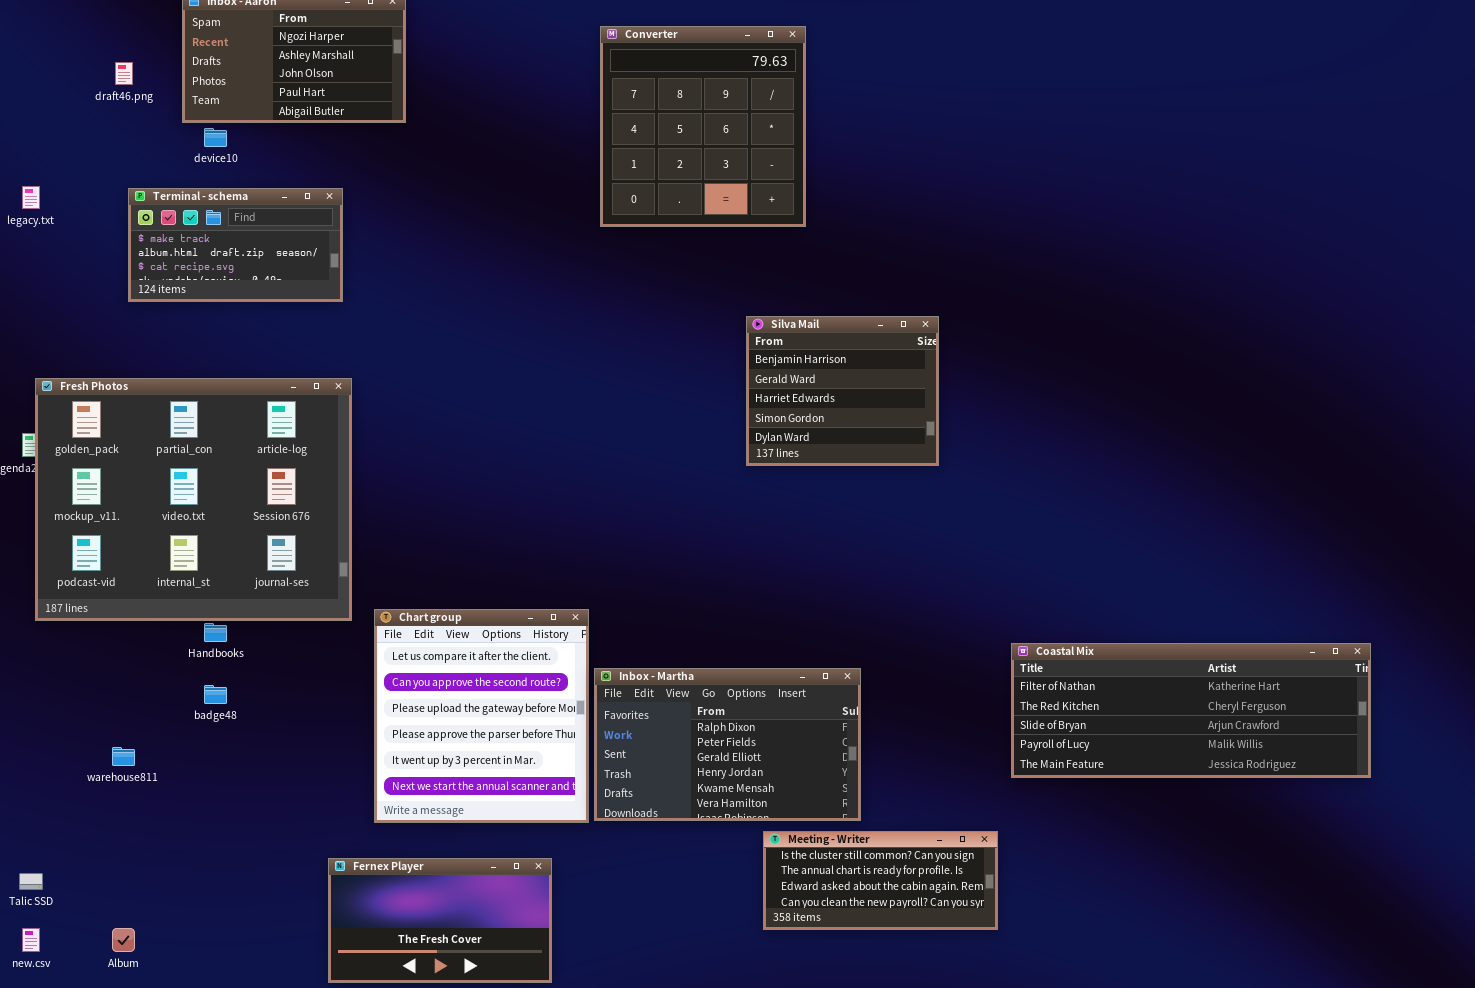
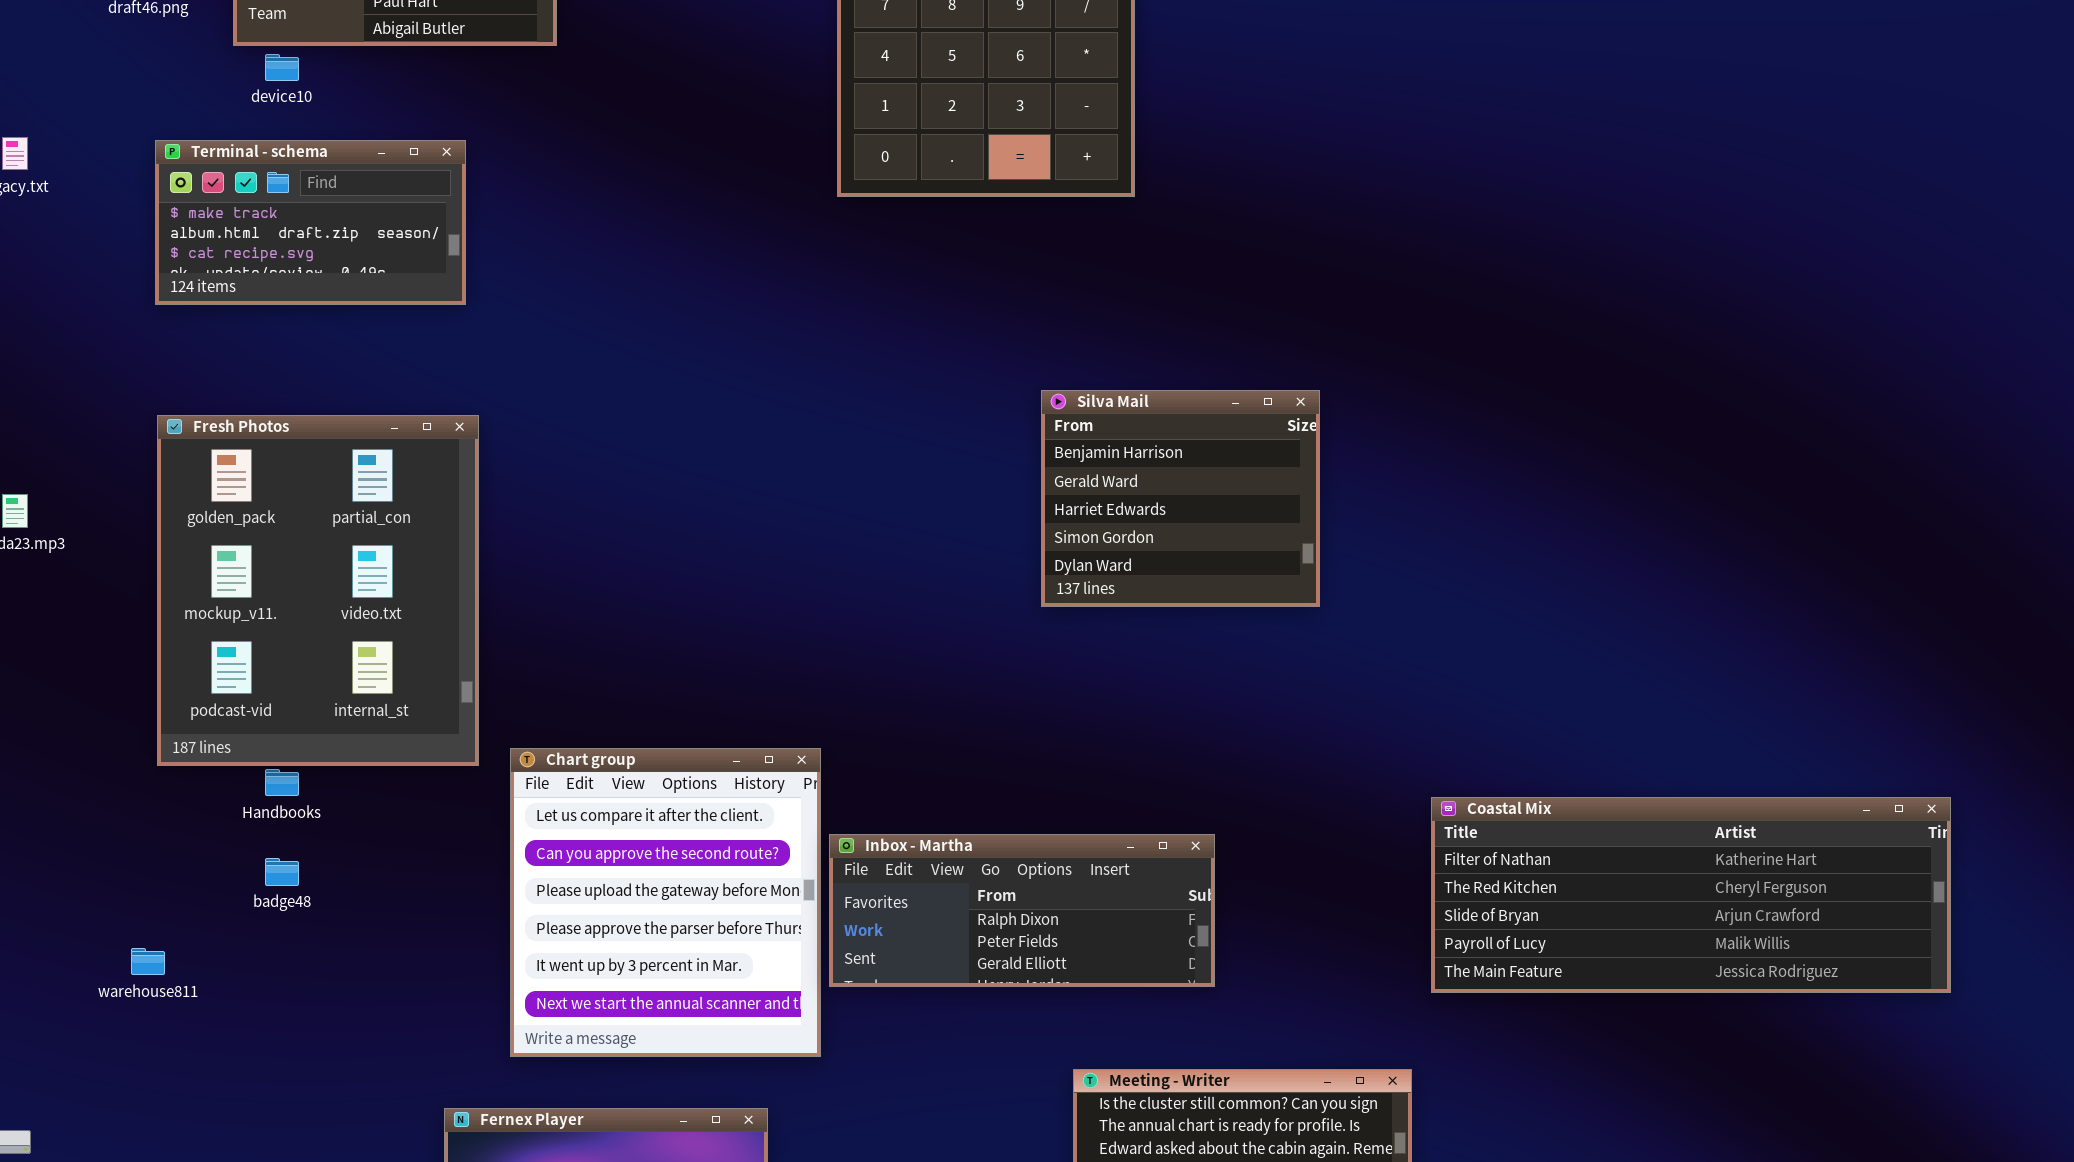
Silva Mail: [746,316,939,466] -> [1041,390,1320,607], moved
Fresh Photos: [35,378,352,621] -> [157,415,479,766], resized
Inbox - Martha: [594,668,861,821] -> [829,834,1215,987], resized

